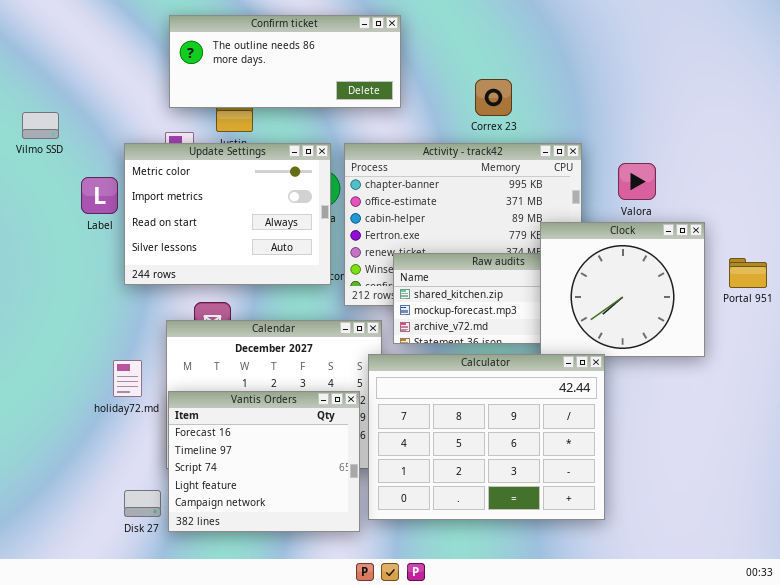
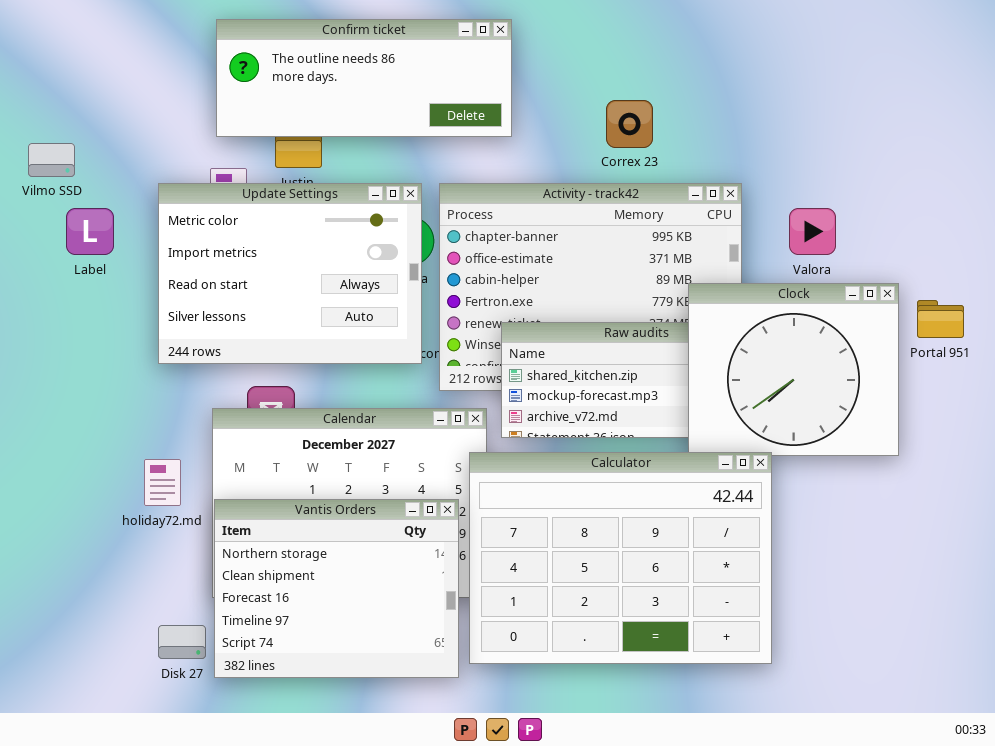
Label: [81,177,118,214] -> [66,208,114,255], moved
Portal 951: [729,258,767,288] -> [917,300,964,338], moved
Vantis Orders: [168,391,360,532] -> [214,499,459,678], scrolled up 2 rows

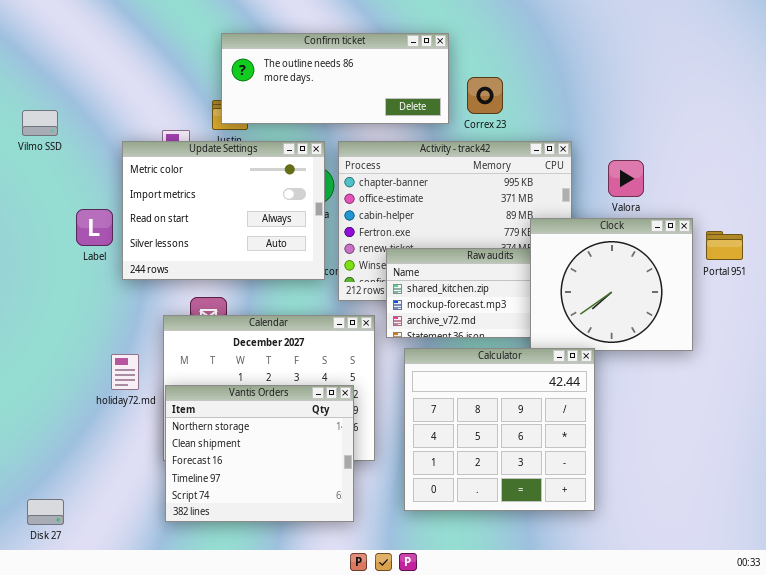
Confirm ticket: [216,19,512,137] -> [221,33,449,124], moved
Label: [66,208,114,255] -> [76,209,113,246], moved
Calculator: [469,452,772,664] -> [404,348,595,511], resized
Disk 27: [158,625,206,659] -> [27,499,64,525], moved

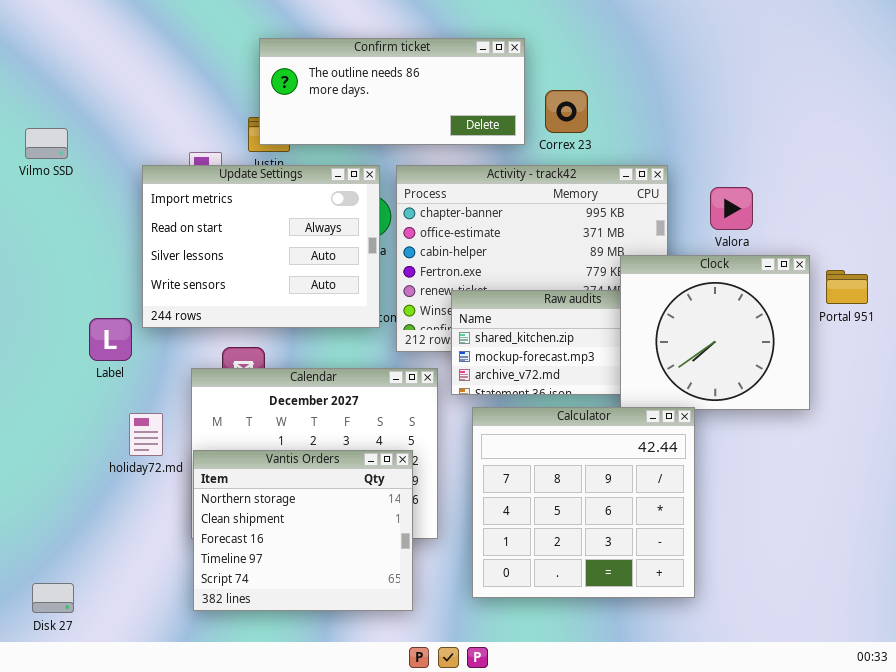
Update Settings: [122,141,325,280] -> [142,165,380,328], scrolled down 1 row
Label: [76,209,113,246] -> [89,318,132,361], moved

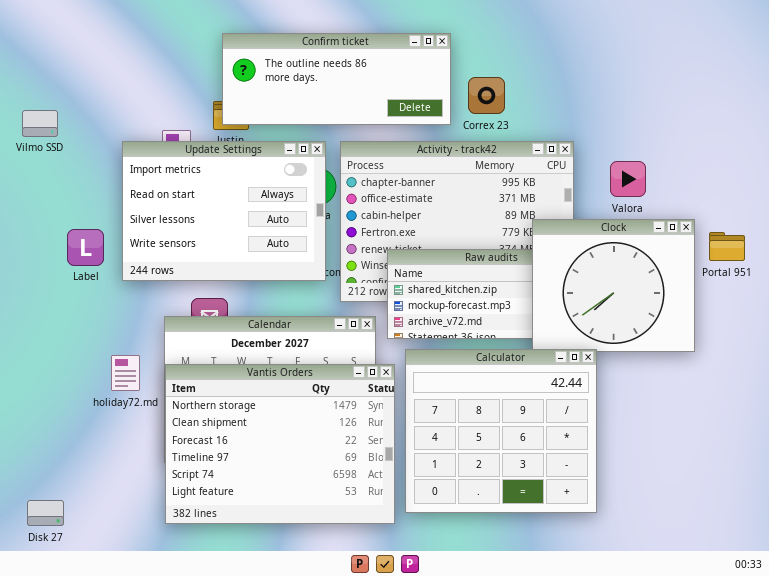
Label: [89,318,132,361] -> [67,229,104,266], moved
Vantis Orders: [193,450,413,611] -> [165,364,395,524], resized

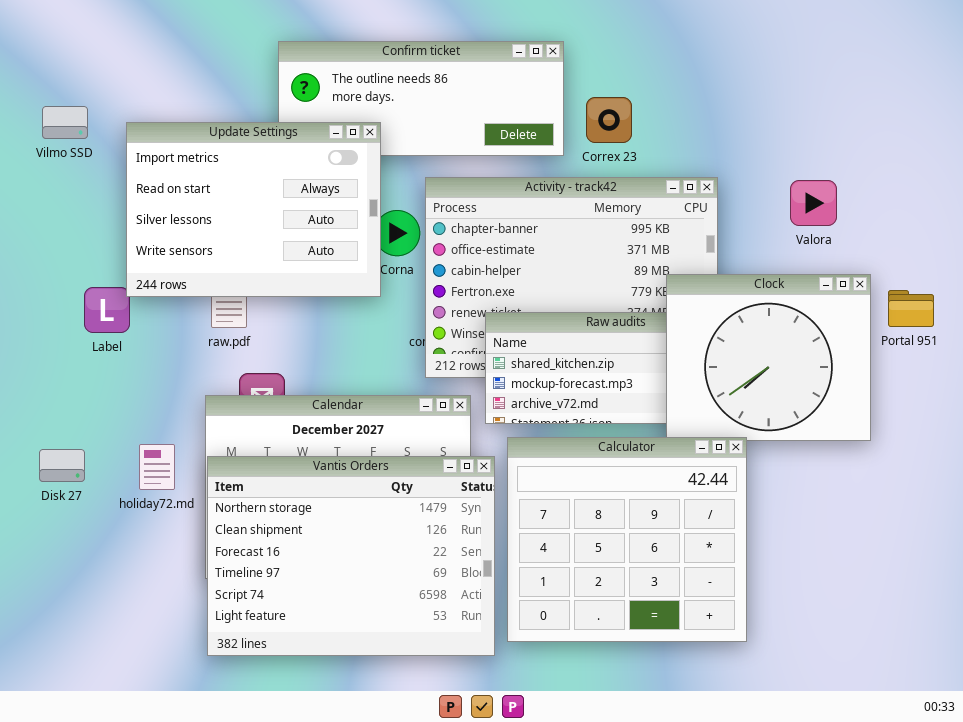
Vilmo SSD: [22,110,58,137] -> [42,106,88,139], moved
Update Settings: [122,141,326,281] -> [126,122,381,297], moved
Valora: [610,161,646,197] -> [790,180,837,226], moved
Disk 27: [27,500,64,526] -> [39,449,85,482], moved

